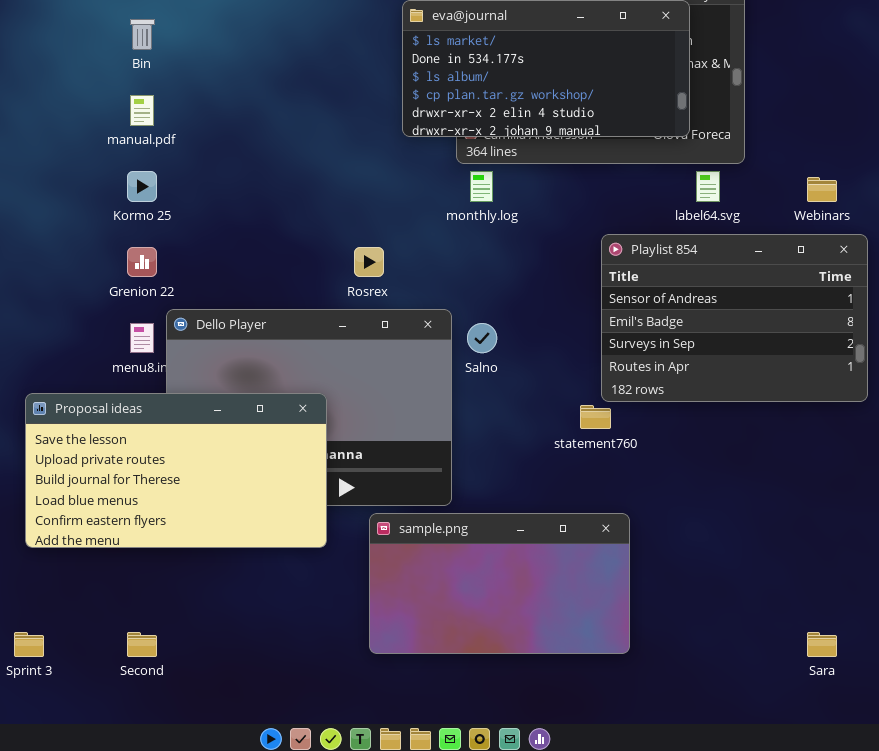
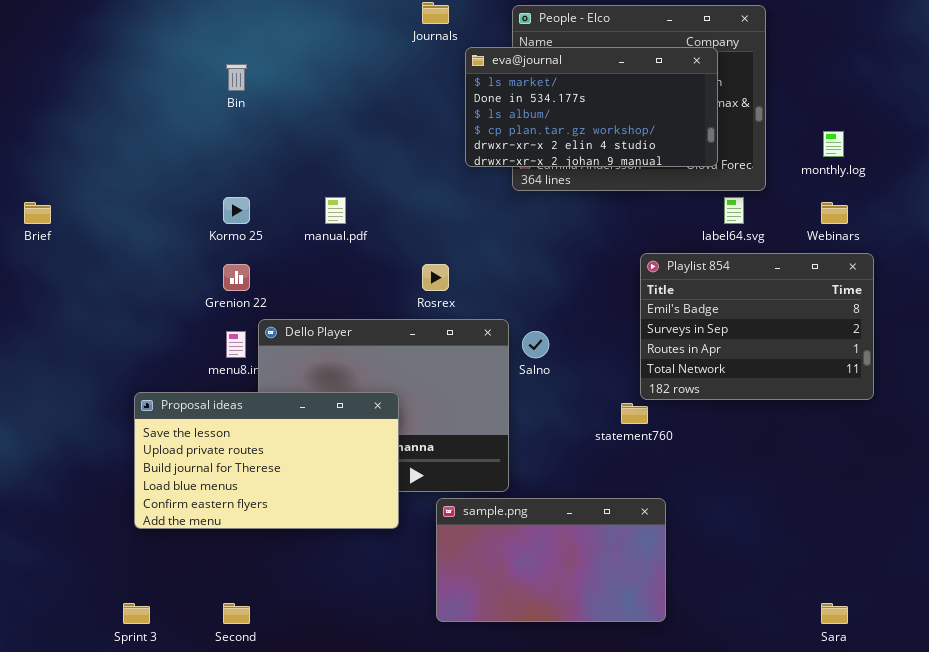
manual.pdf: [130,95,154,126] -> [325,197,346,224], moved
monthly.log: [470,171,493,202] -> [823,131,844,157], moved
Playlist 854: [601,234,868,402] -> [640,253,874,400], scrolled down 1 row

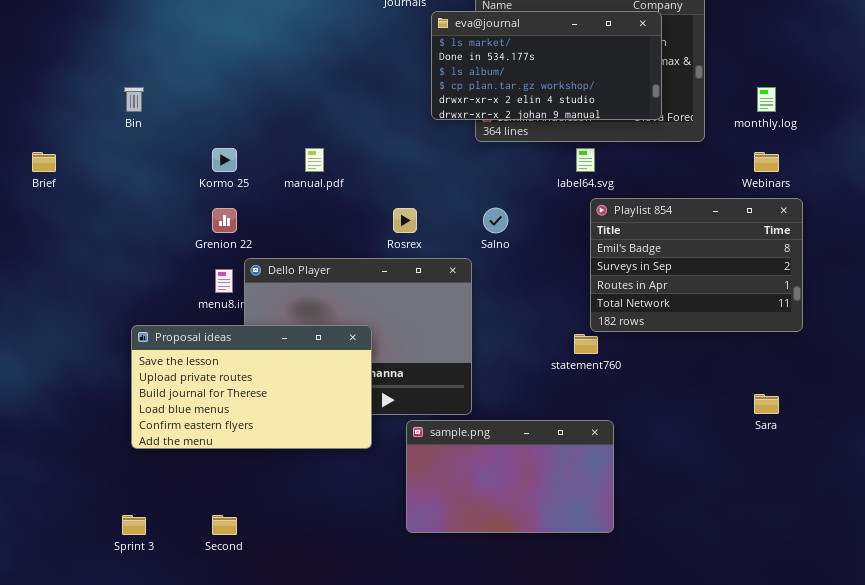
Bin: [226,64,247,91] -> [124,87,144,112], moved
label64.svg: [724,197,744,224] -> [576,148,595,172], moved
Salno: [522,331,549,358] -> [483,208,508,233], moved
Sara: [821,603,848,624] -> [754,394,779,414], moved

